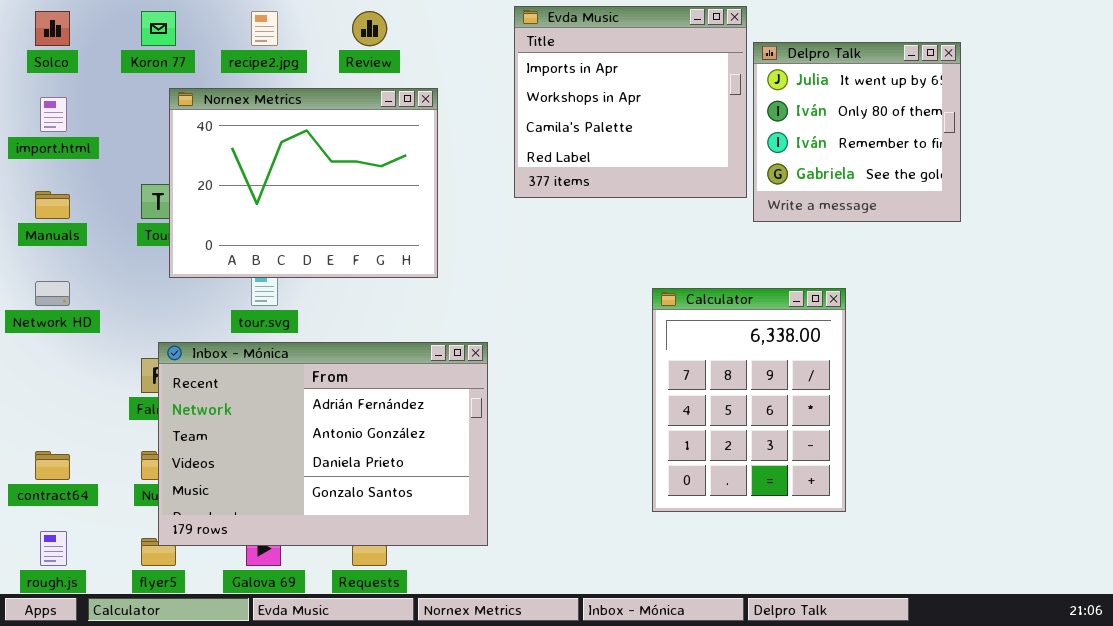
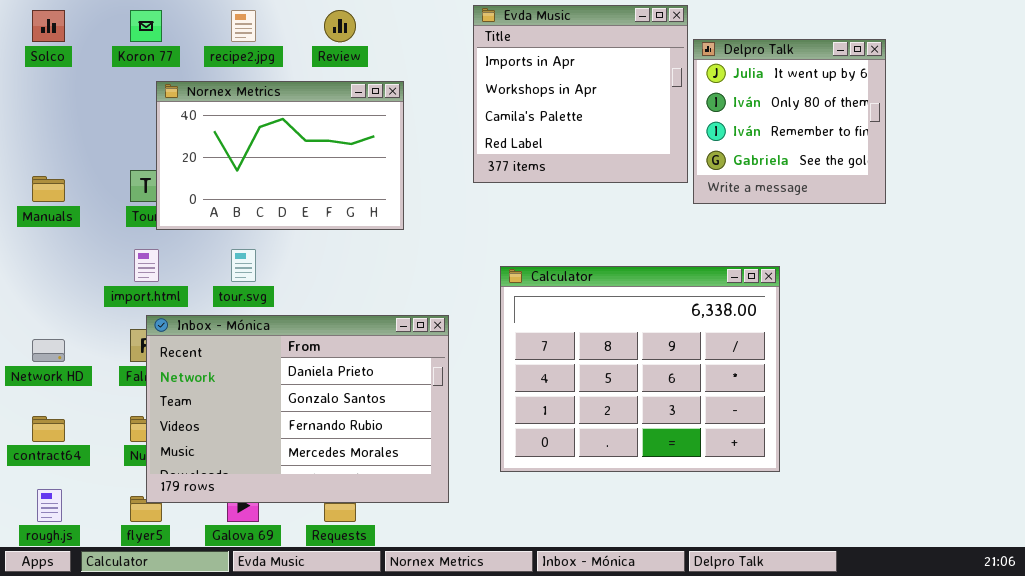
Nornex Metrics: [169,88,438,278] -> [156,81,404,230], resized
import.html: [40,97,67,132] -> [134,249,159,282], moved
Network HD: [35,281,70,306] -> [32,339,65,362], moved
Calculator: [652,288,846,512] -> [500,266,780,472], resized
Inbox - Mónica: [158,342,488,546] -> [146,315,449,503], scrolled down 2 rows

